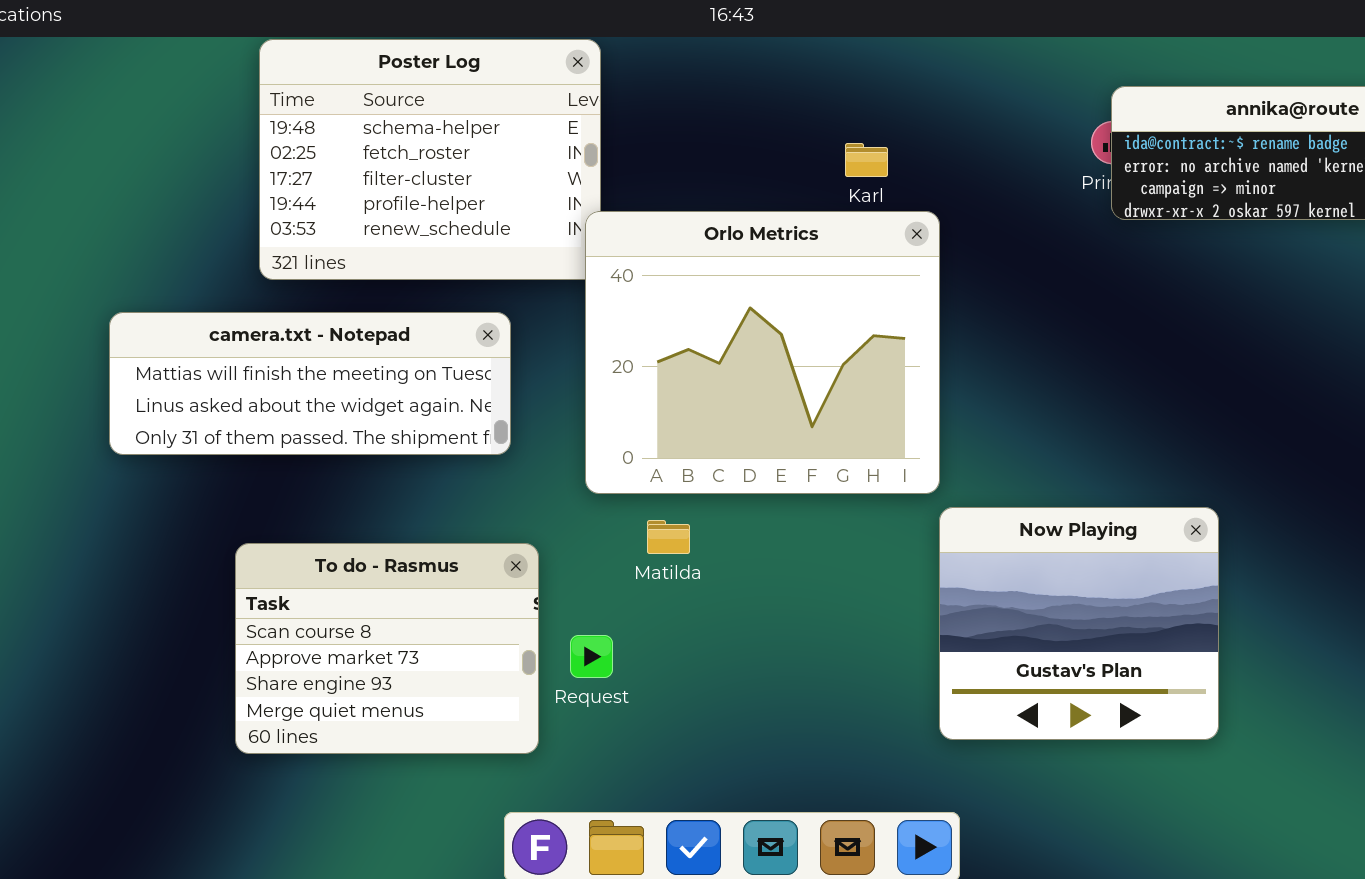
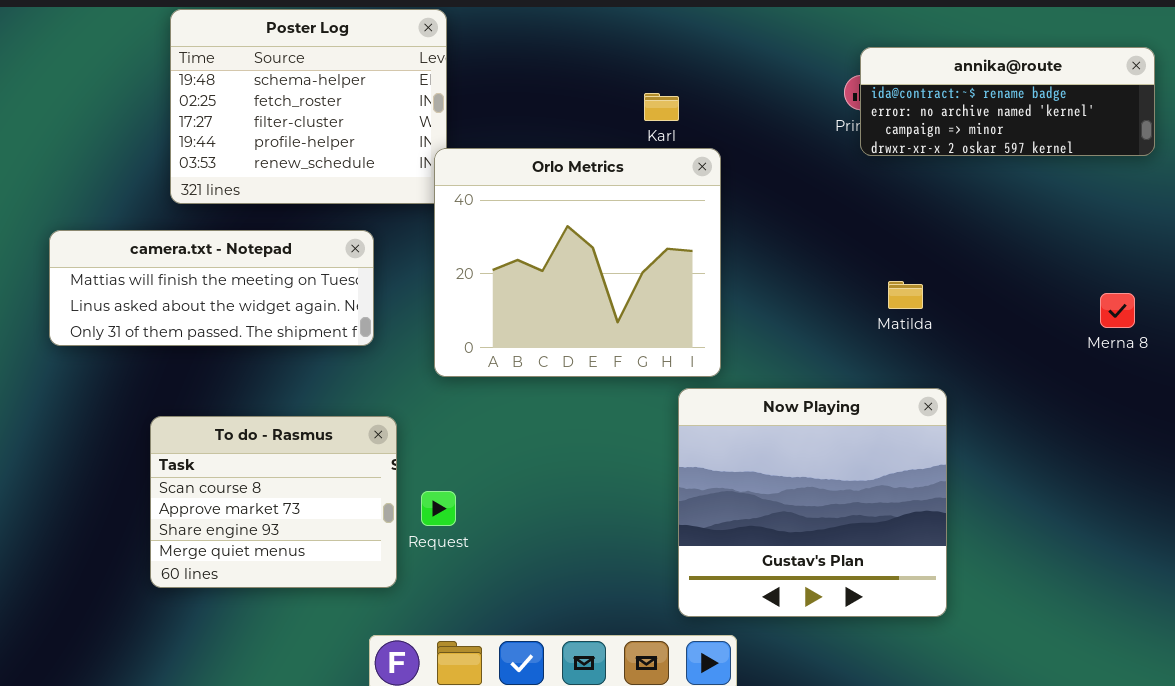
Now Playing: [939,507,1219,740] -> [678,388,947,617], resized
Matilda: [647,520,690,554] -> [888,281,923,309], moved

